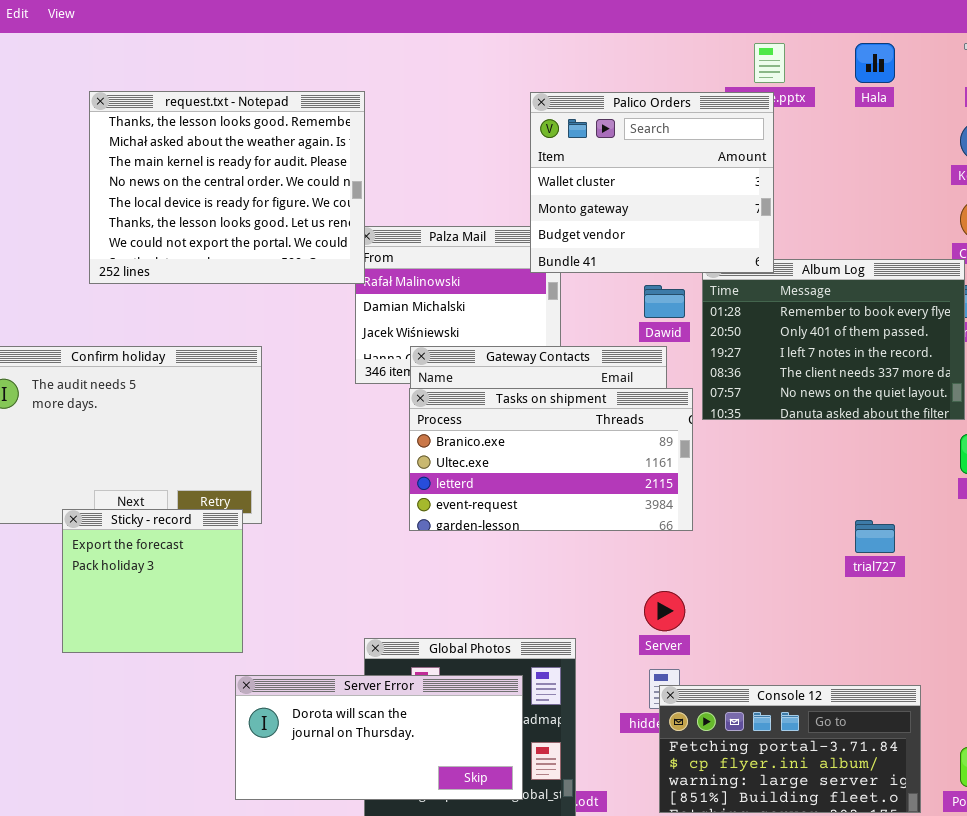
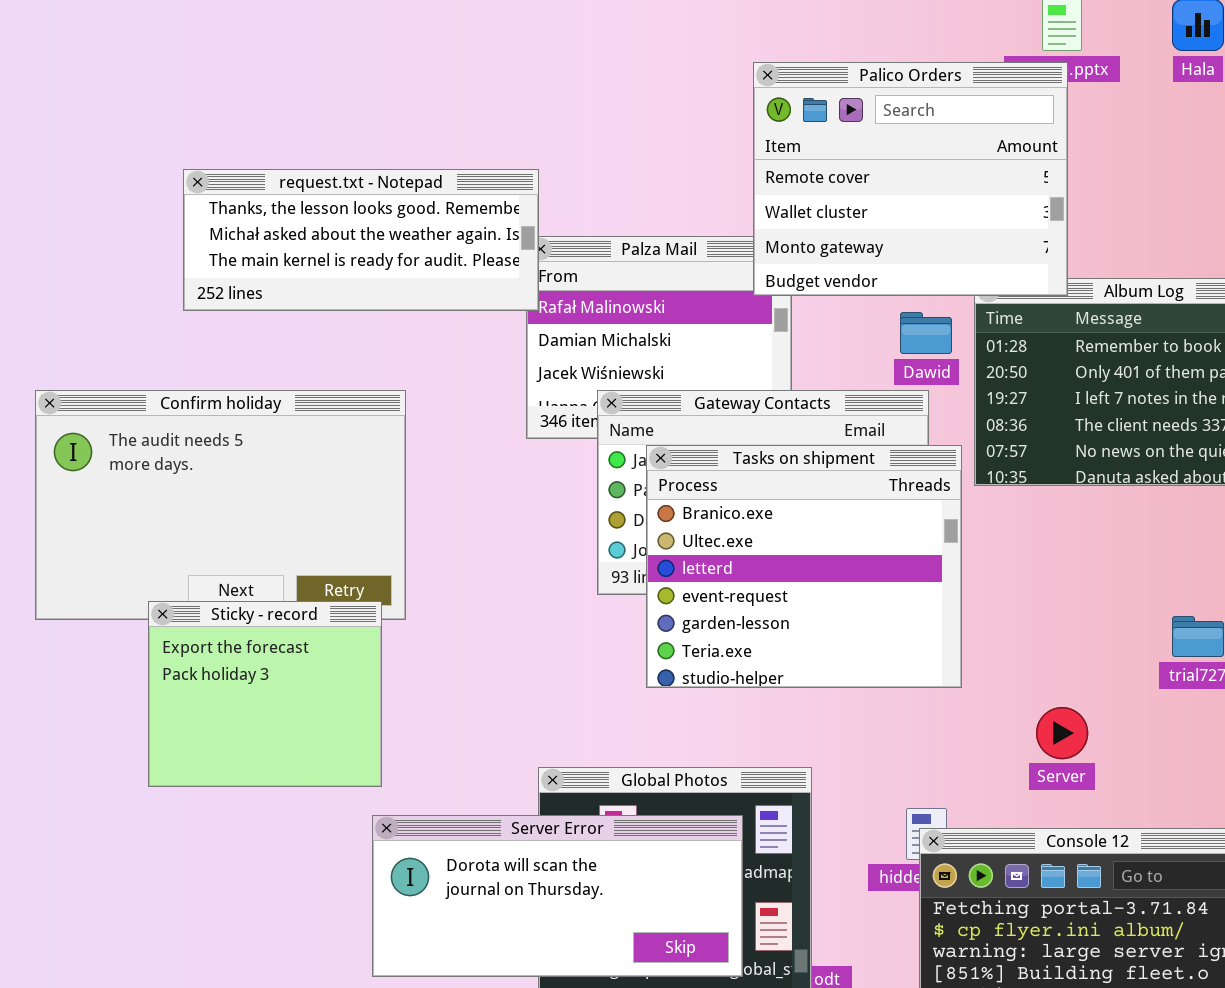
request.txt - Notepad: [89,91,365,284] -> [183,169,539,311], resized
Palico Orders: [530,92,774,273] -> [753,62,1068,296], scrolled up 1 row
Tasks on shipment: [409,388,693,531] -> [646,445,962,688], resized
Server: [644,591,685,631] -> [1036,707,1088,759], moved

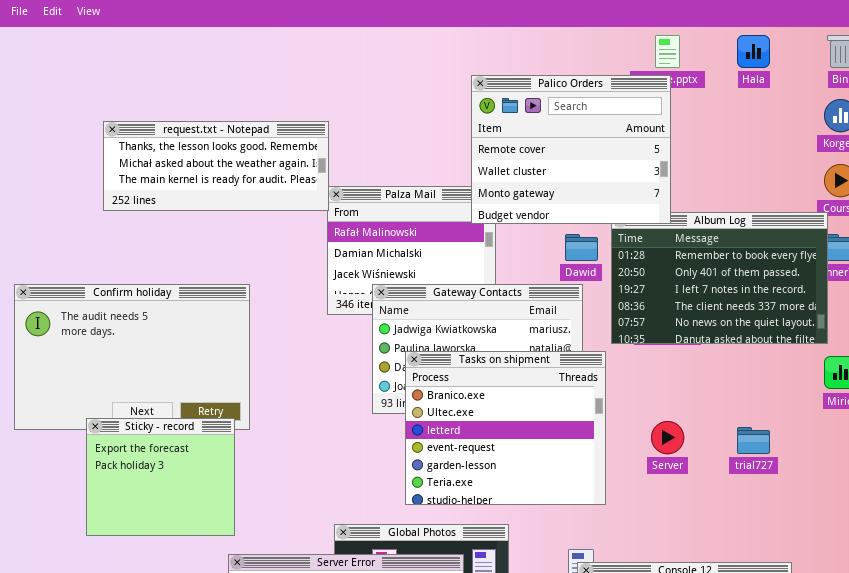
request.txt - Notepad: [183,169,539,311] -> [103,121,329,211], moved
Tasks on shipment: [646,445,962,688] -> [405,351,606,505], moved
Server: [1036,707,1088,759] -> [651,421,684,454], moved

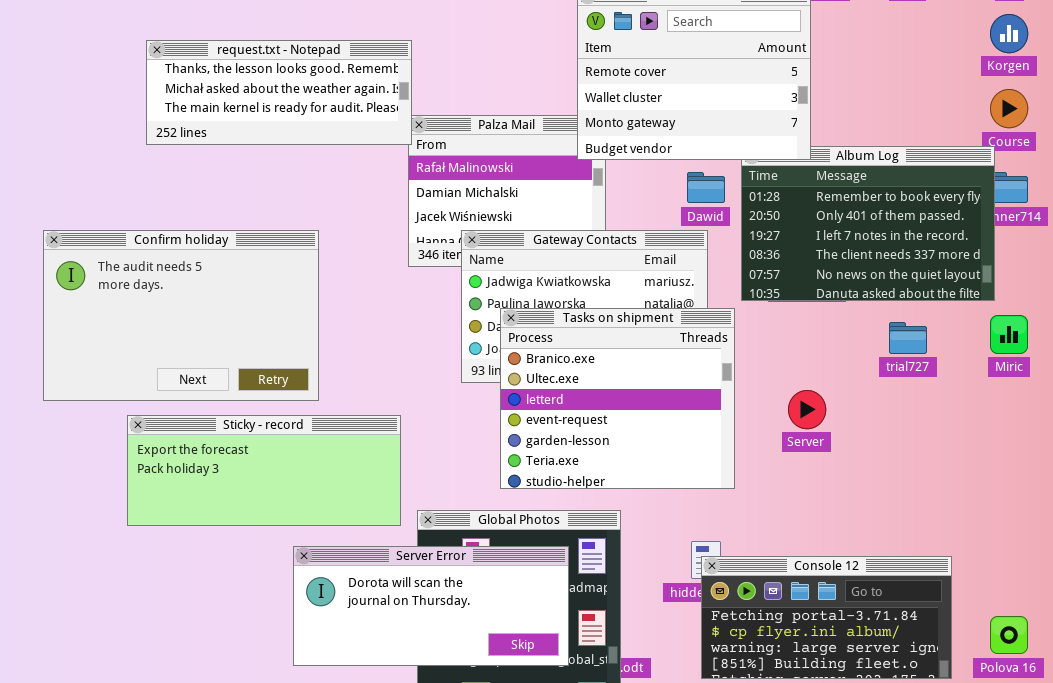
Sticky - record: [86,418,235,536] -> [127,415,401,526], resized
trial727: [737,427,770,454] -> [889,322,927,354], moved

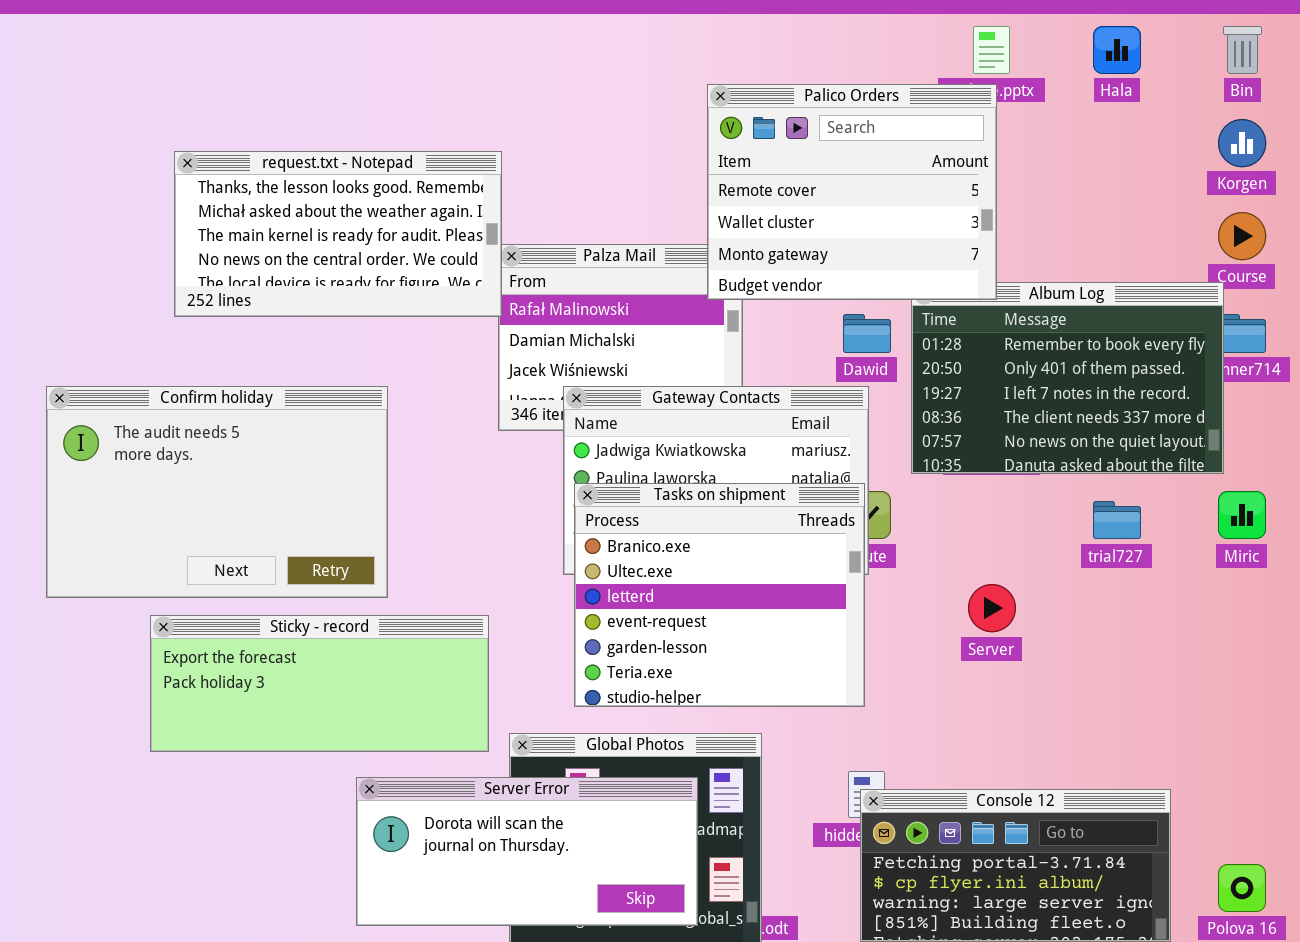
request.txt - Notepad: [146,40,412,145] -> [174,151,502,317], resized
Tasks on shipment: [500,308,735,489] -> [574,483,865,707], moved

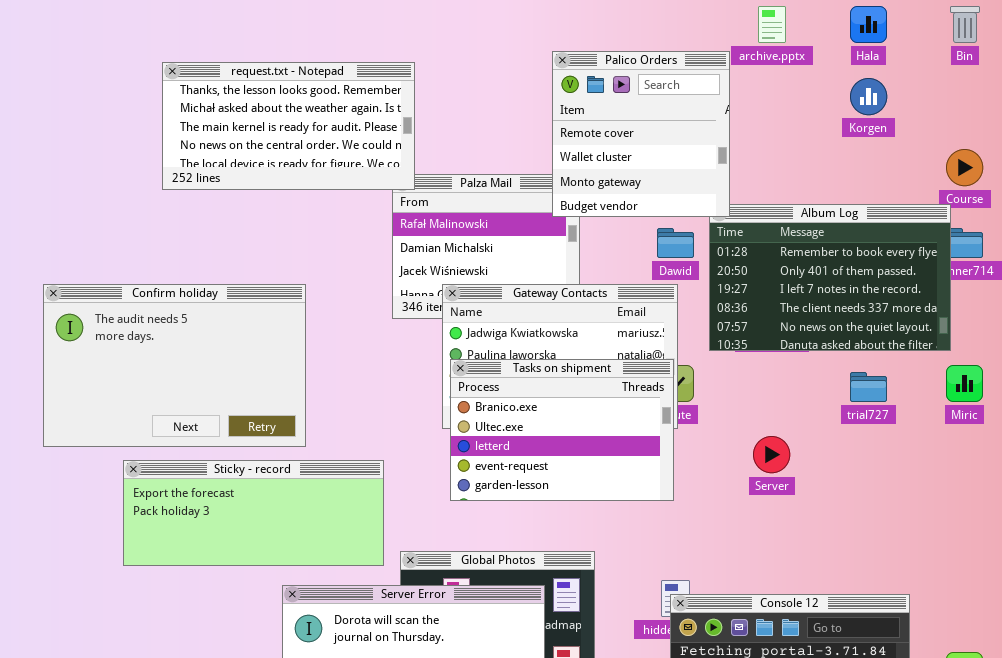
Palico Orders: [707,84,997,300] -> [552,51,730,217], resized
Korgen: [1218,119,1266,167] -> [850,78,887,115], moved
request.txt - Notepad: [174,151,502,317] -> [162,62,415,190], moved
Tasks on shipment: [574,483,865,707] -> [450,359,674,501], resized

